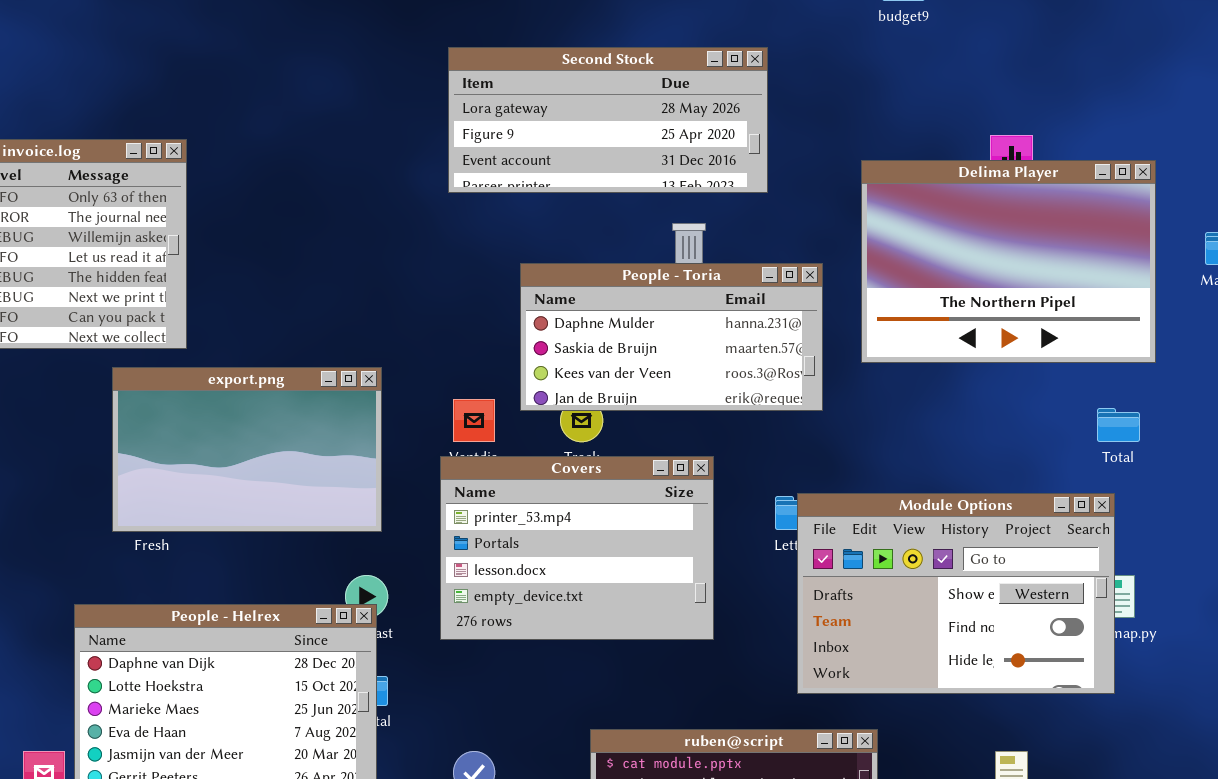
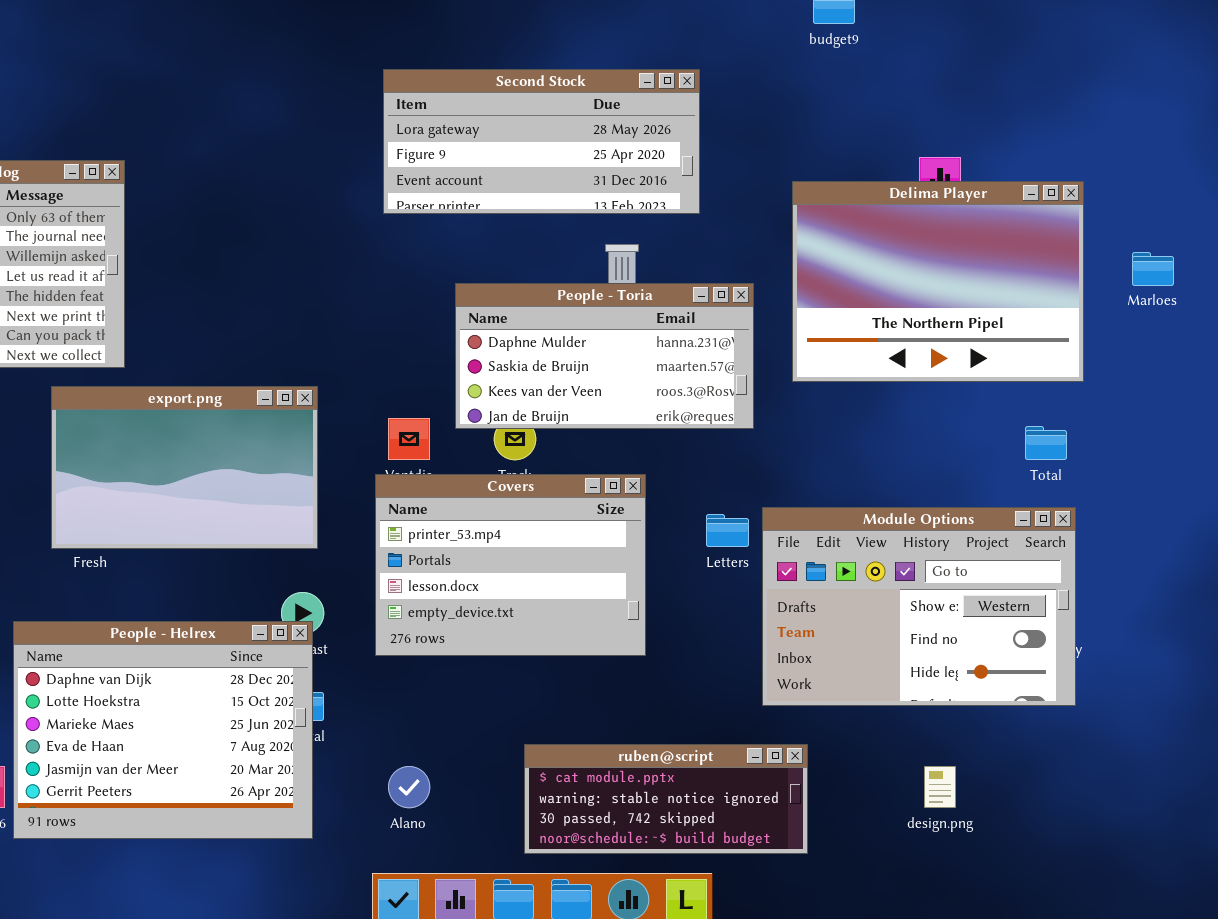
Module Options: [797,493,1115,694] -> [762,507,1076,706], moved

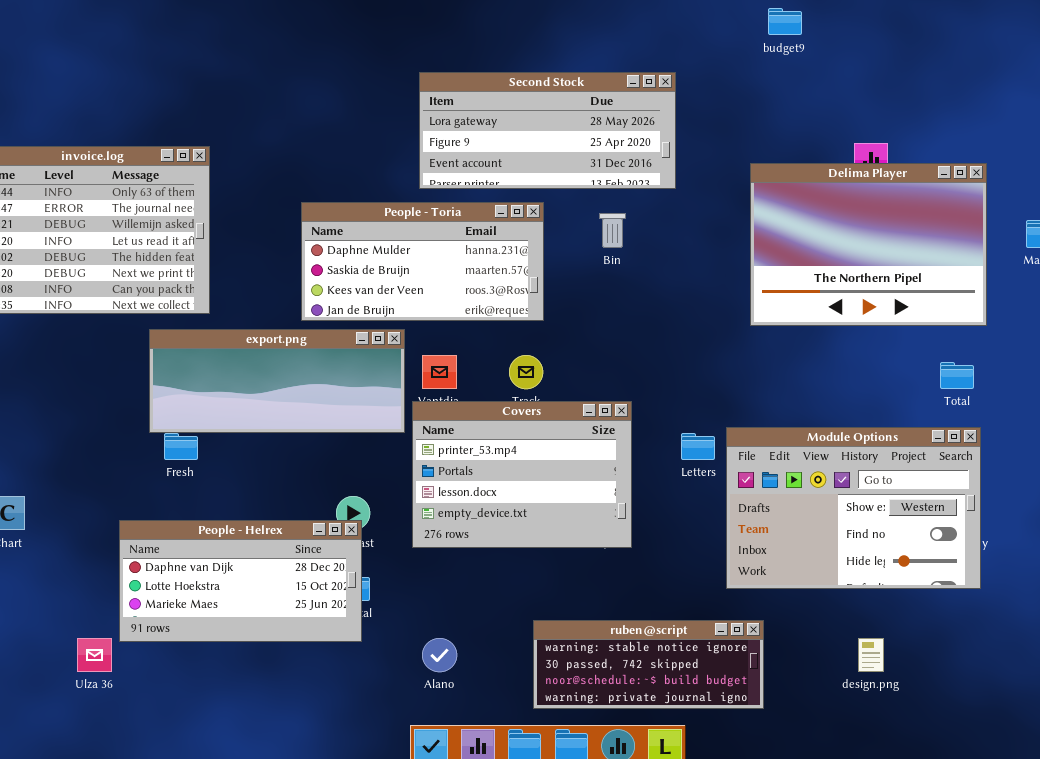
People - Toria: [455,283,754,429] -> [301,202,544,321], moved
export.png: [51,386,318,549] -> [149,329,405,433], resized
People - Helrex: [13,621,313,839] -> [119,520,362,642], resized
ruben@script: [524,744,808,854] -> [533,620,764,709], scrolled down 1 row

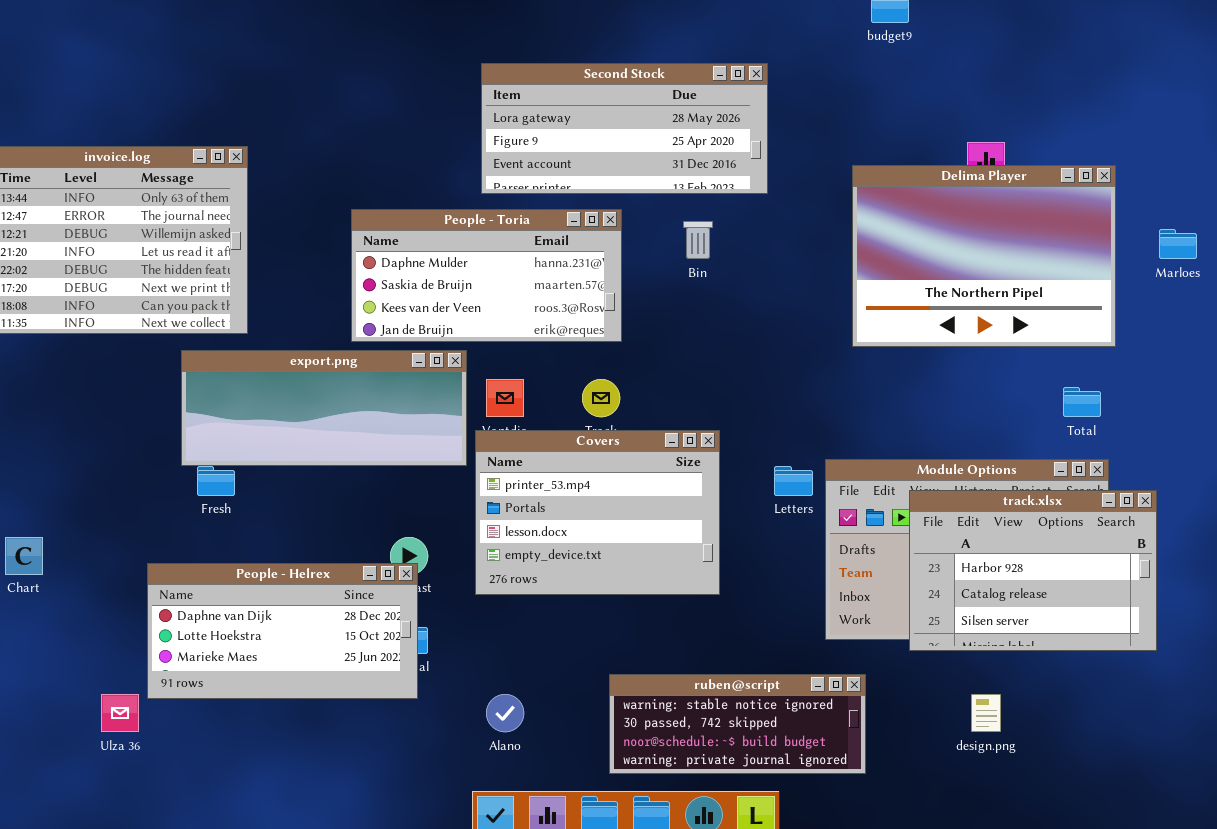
track.xlsx: none -> [909,490,1157,651], opened

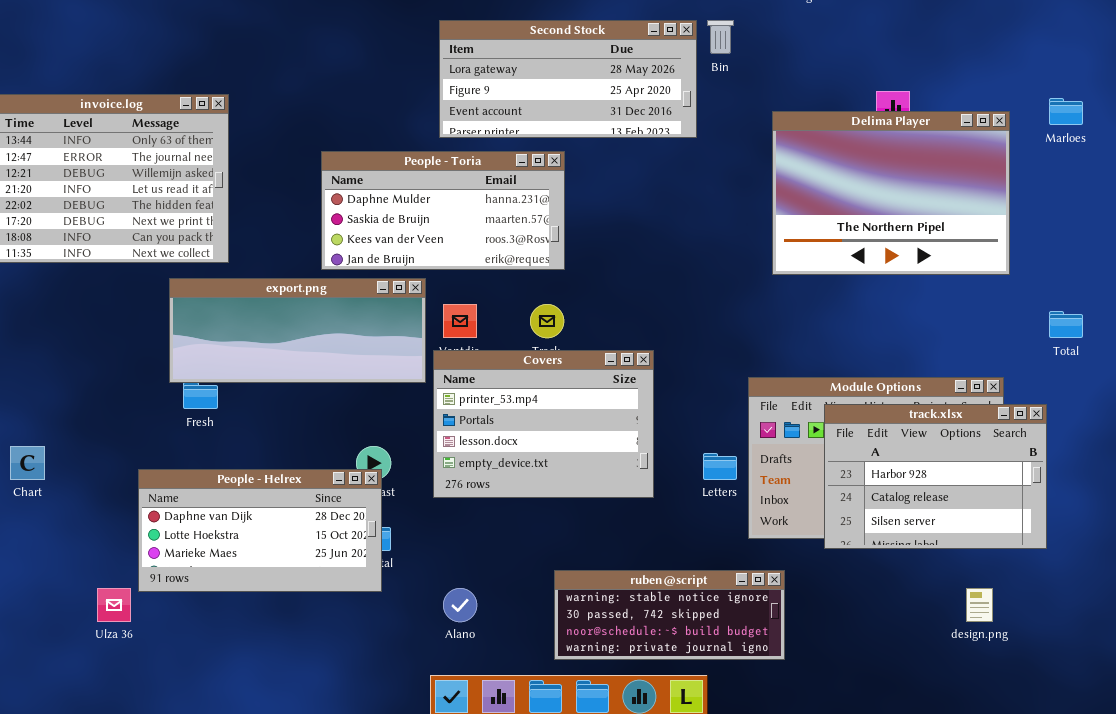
Bin: [683,221,713,259] -> [707,20,734,54], moved
Marloes: [1159,229,1197,259] -> [1049,98,1083,125], moved
Total: [1063,387,1101,417] -> [1049,311,1083,338], moved
Letters: [774,466,813,496] -> [703,453,737,480], moved
design.png: [971,694,1001,732] -> [966,588,993,622], moved

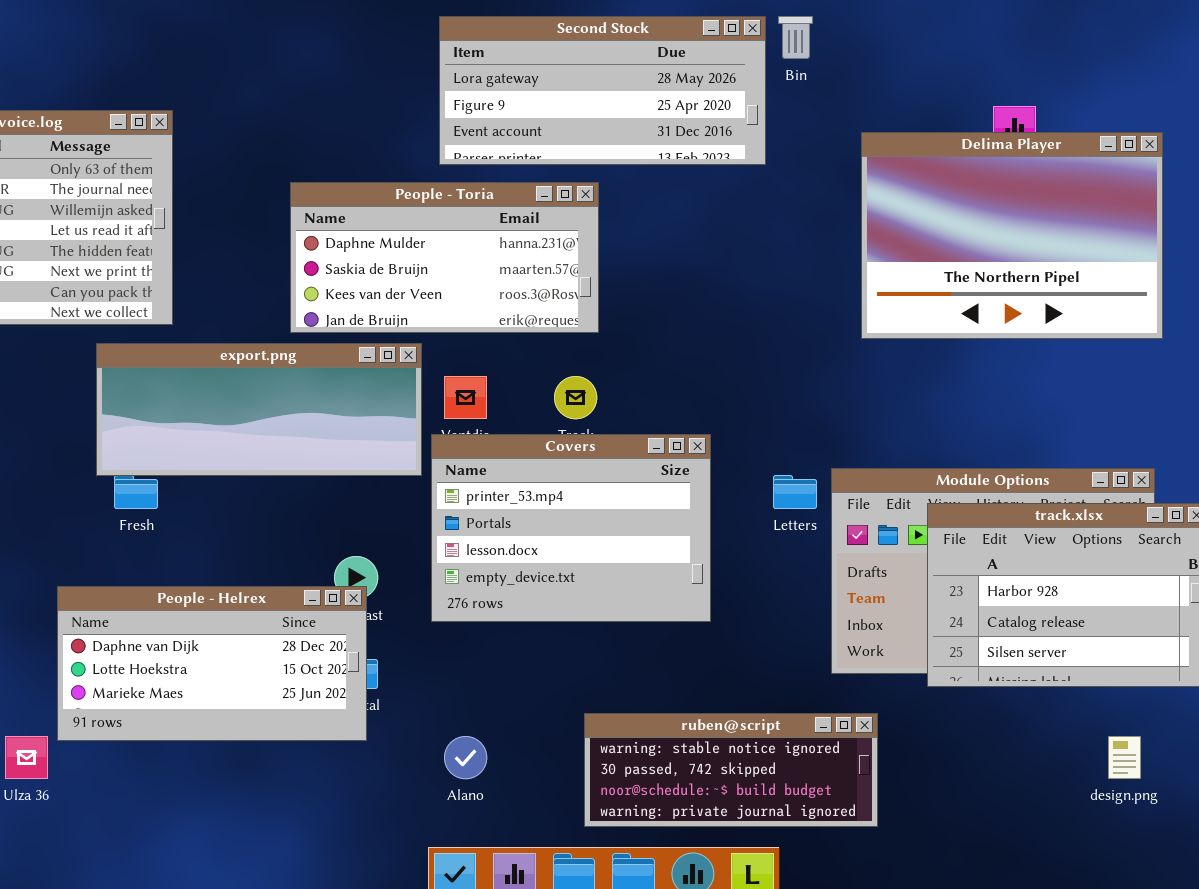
Letters: [703,453,737,480] -> [773,475,817,509], moved

